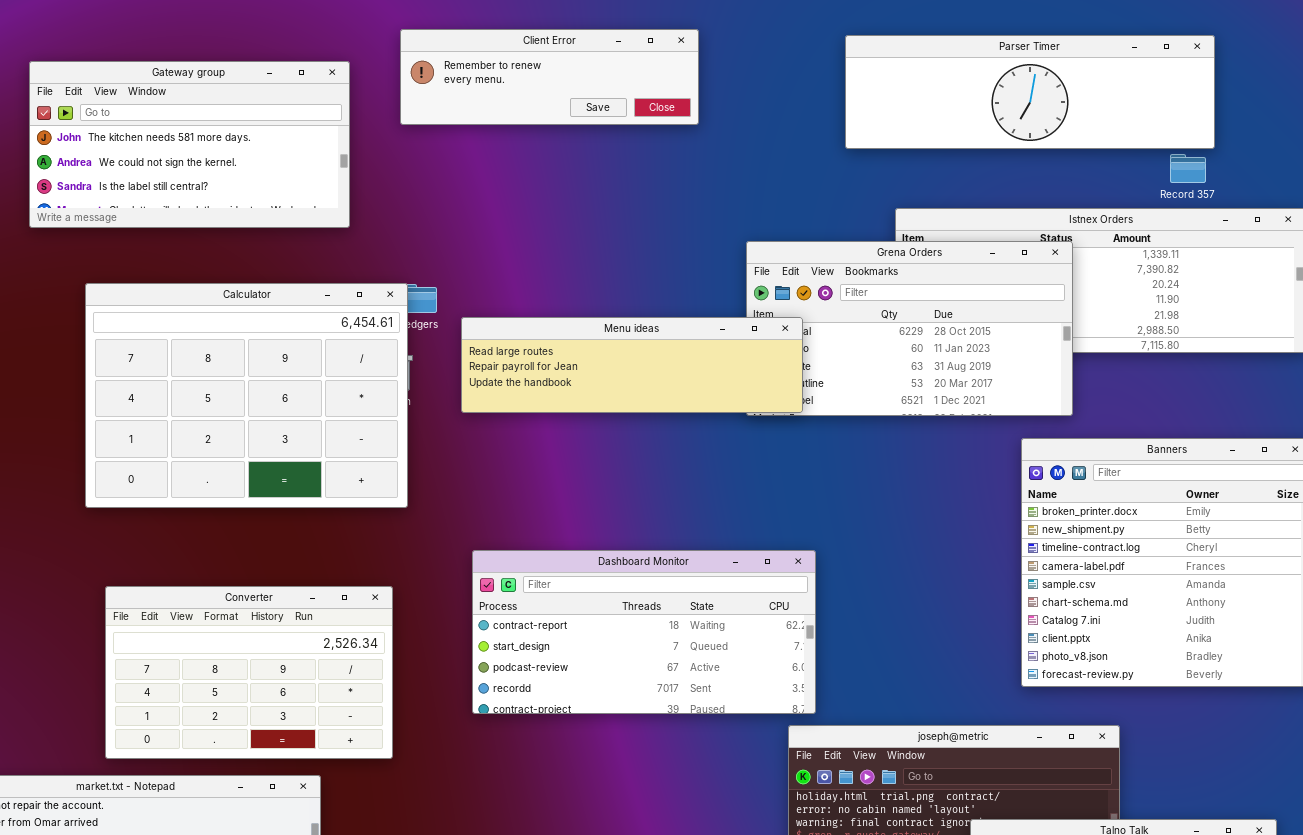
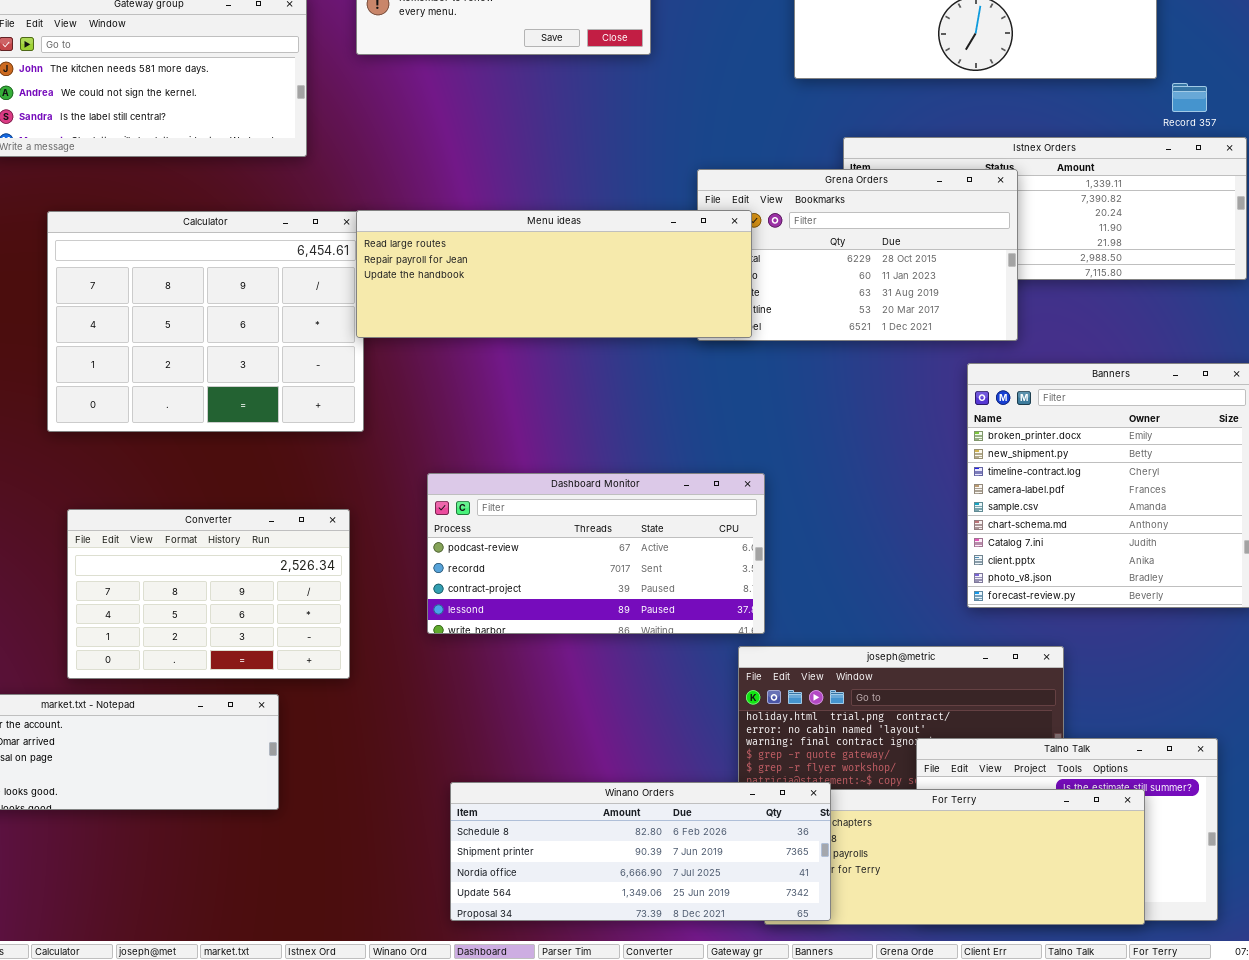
Record 357: [1170,154,1206,183] -> [1172,83,1207,112], moved
Menu ideas: [461,317,803,413] -> [356,210,752,338], resized
Dashboard Monitor: [472,550,816,714] -> [427,473,765,634], scrolled down 2 rows

